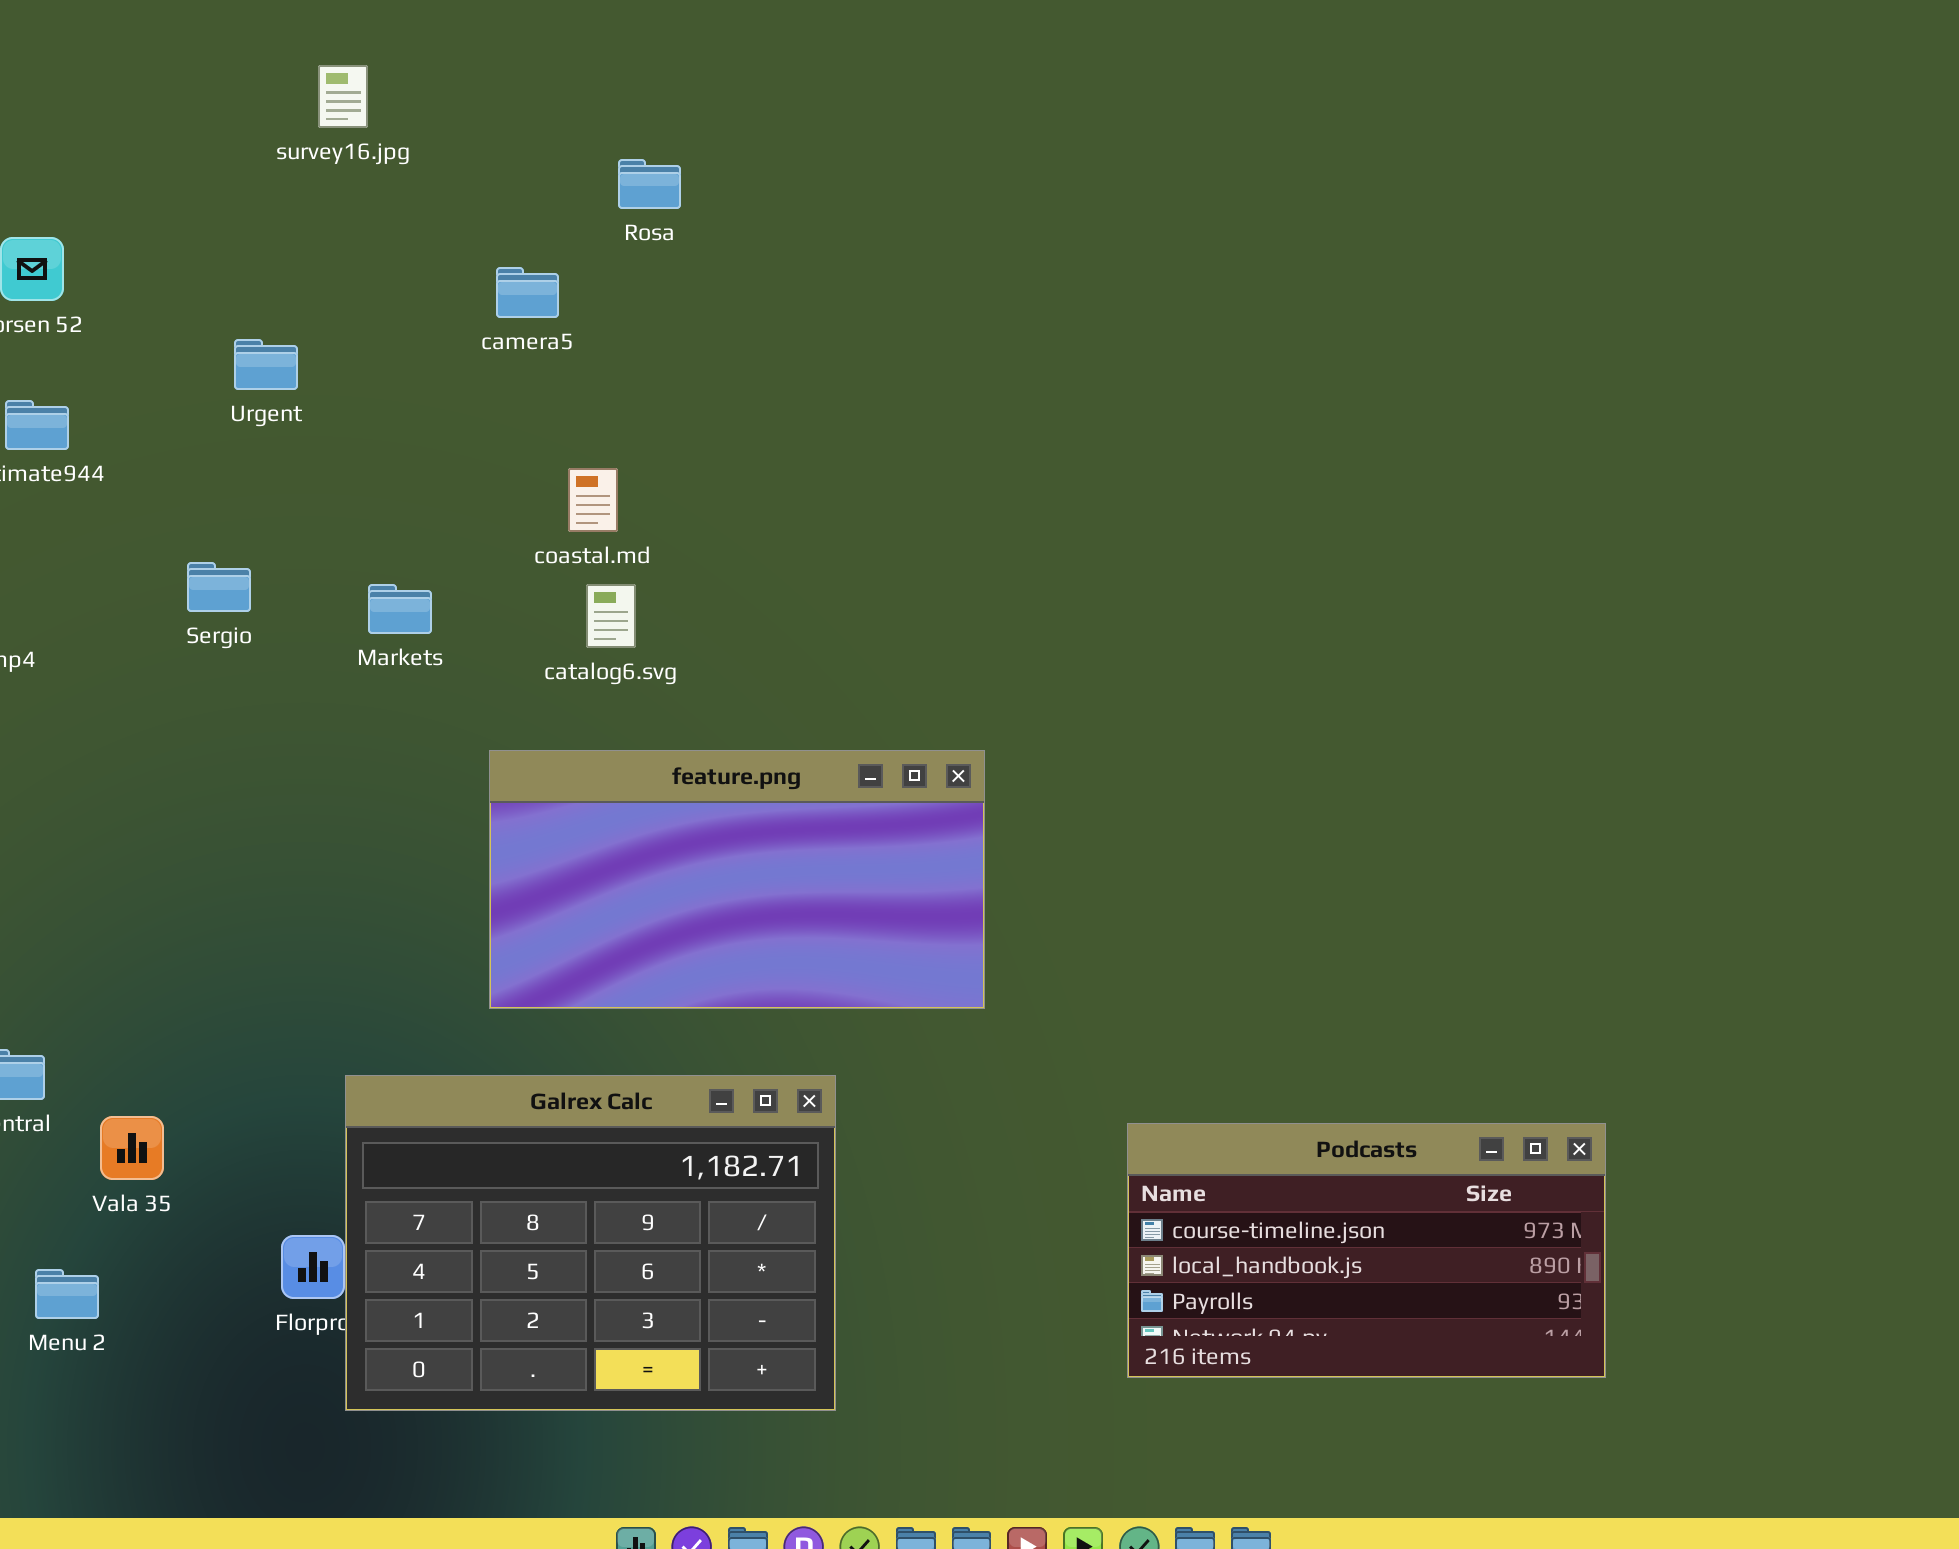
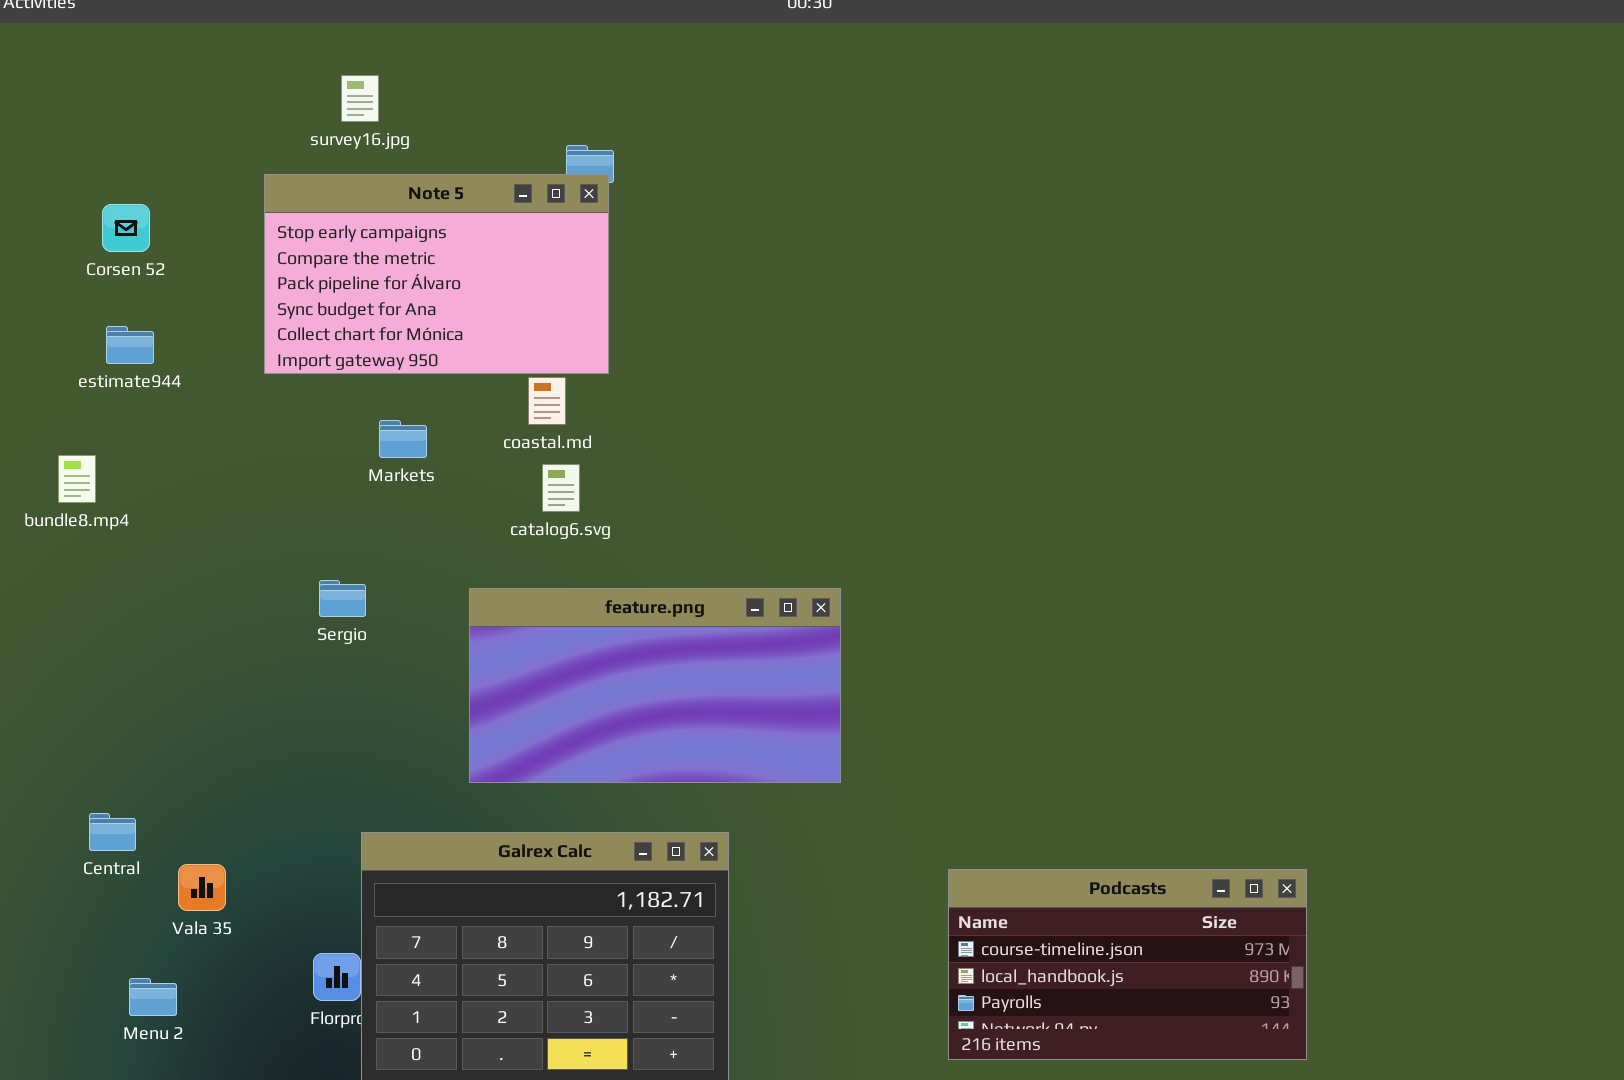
Note 5: none -> [264,174,609,374], opened
Sergio: [187,562,251,612] -> [319,580,366,617], moved
Markets: [368,584,432,634] -> [379,420,427,458], moved

